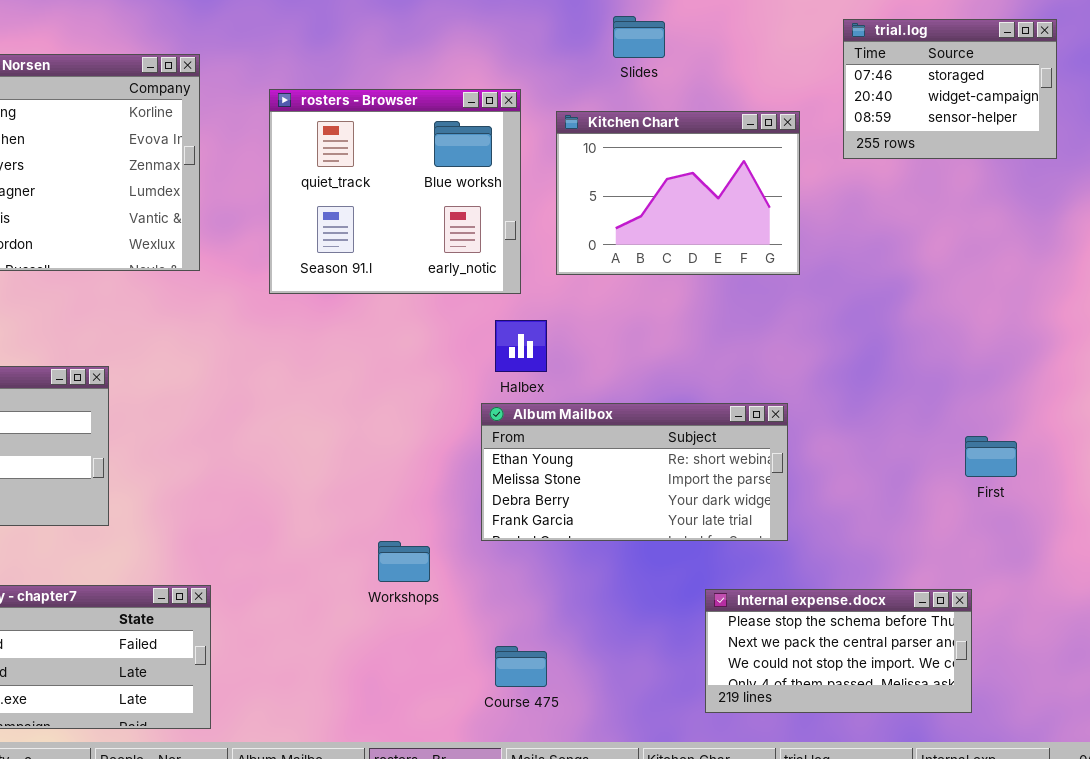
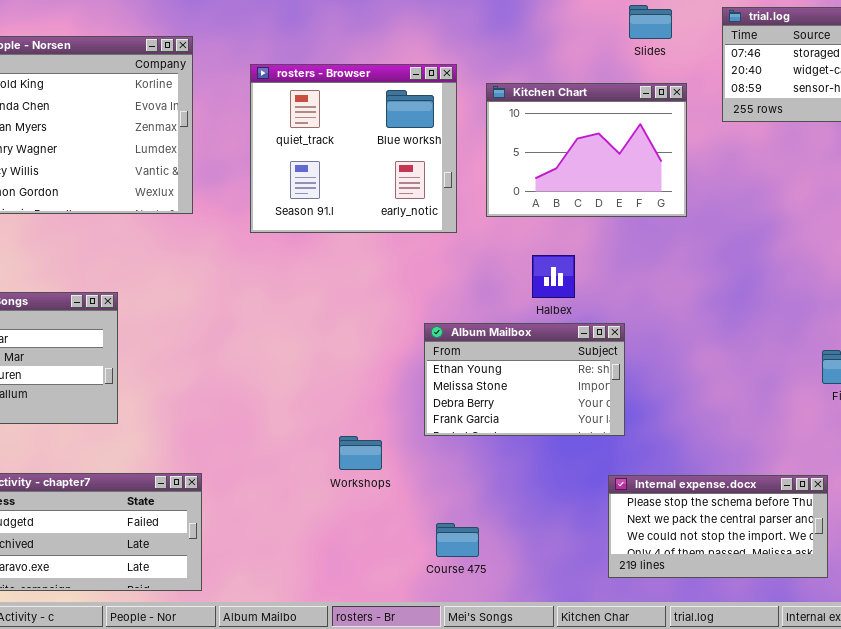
Slides: [613,16,665,58] -> [629,5,672,39], moved
Halbex: [495,320,547,372] -> [532,255,575,298], moved
Album Mailbox: [481,403,788,541] -> [424,323,625,436], resized

